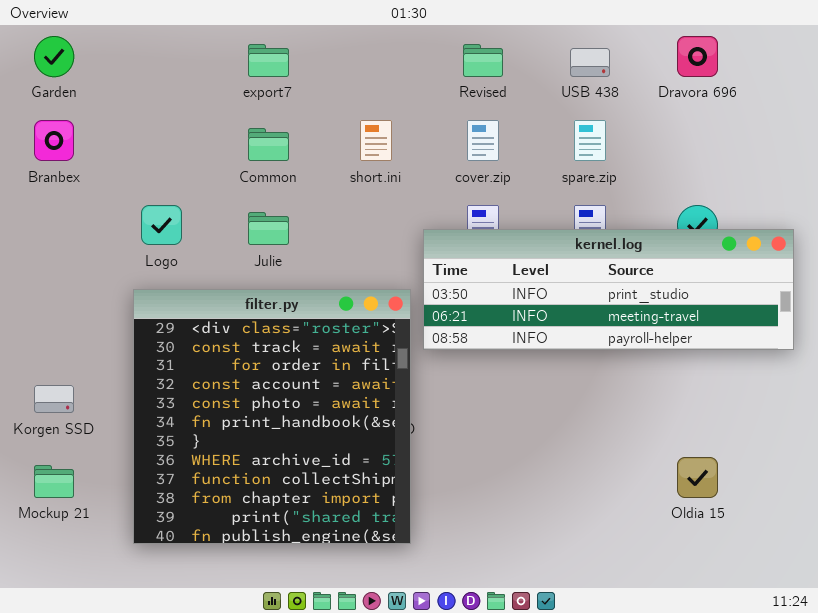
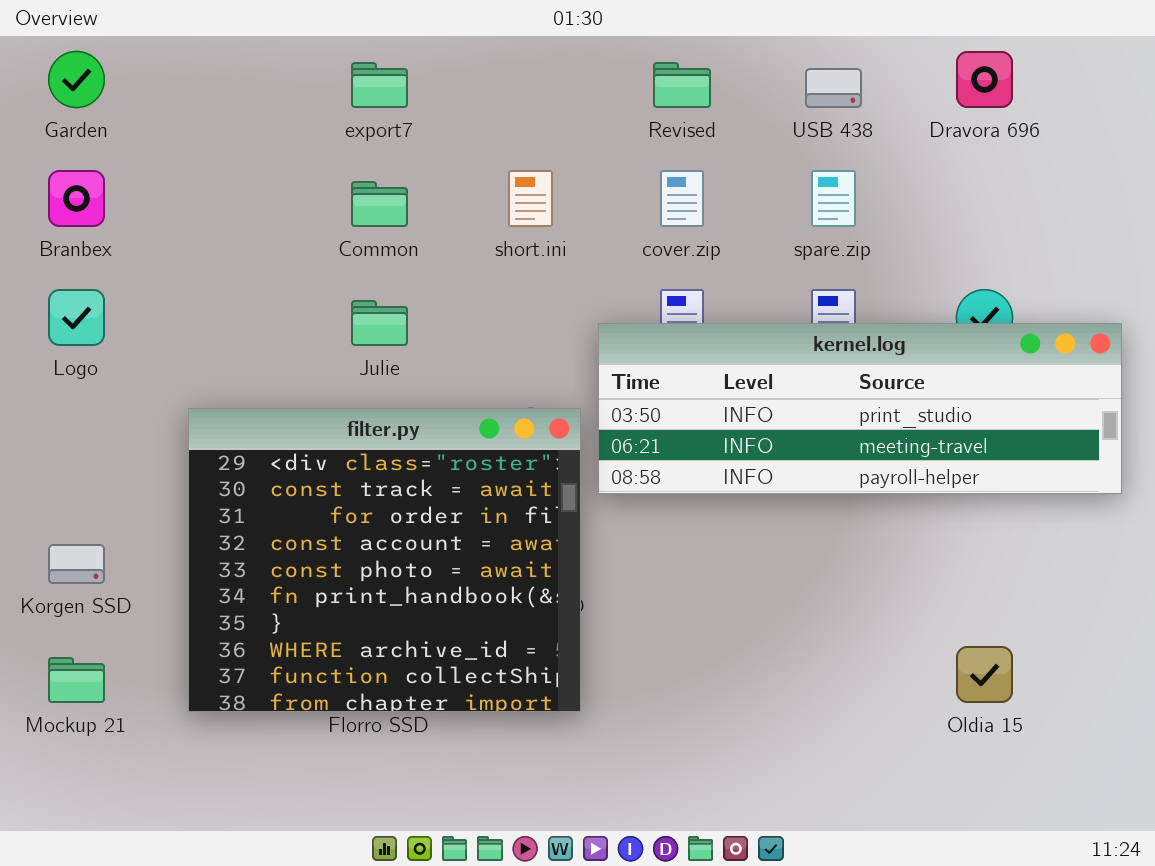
Logo: [141,205,182,245] -> [48,289,105,346], moved
filter.py: [133,289,411,544] -> [188,408,581,712], resized

